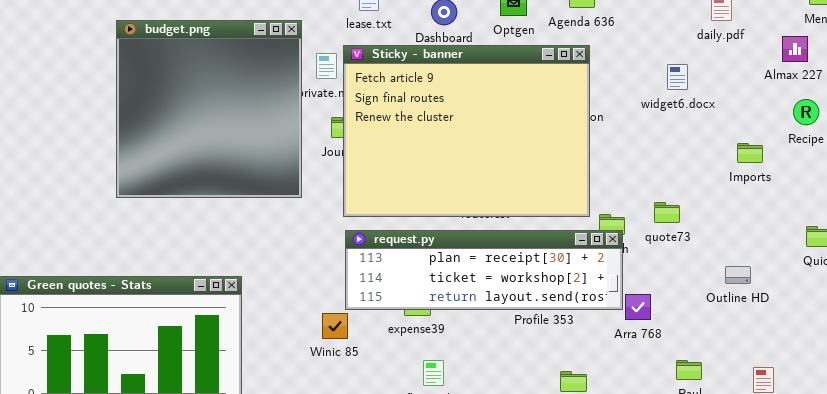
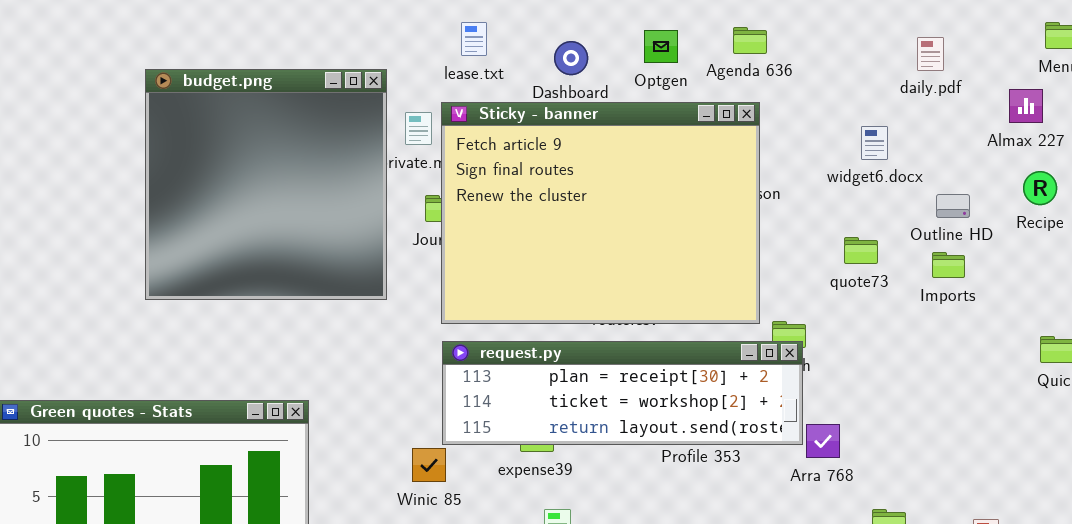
Imports: [737,143,763,163] -> [932,252,965,278], moved
quote73: [654,202,680,223] -> [844,237,878,264], moved
Outline HD: [725,266,751,284] -> [936,194,970,218], moved

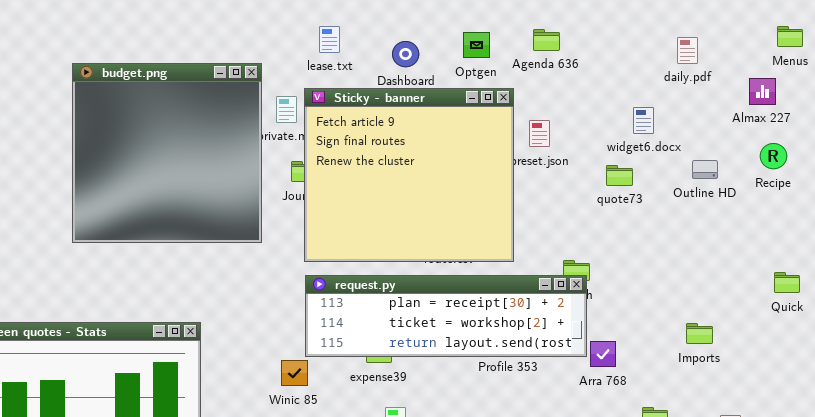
Sticky - banner: [441,102,760,324] -> [304,88,514,262], resized
quote73: [844,237,878,264] -> [606,165,633,186], moved
Imports: [932,252,965,278] -> [686,323,713,344], moved

